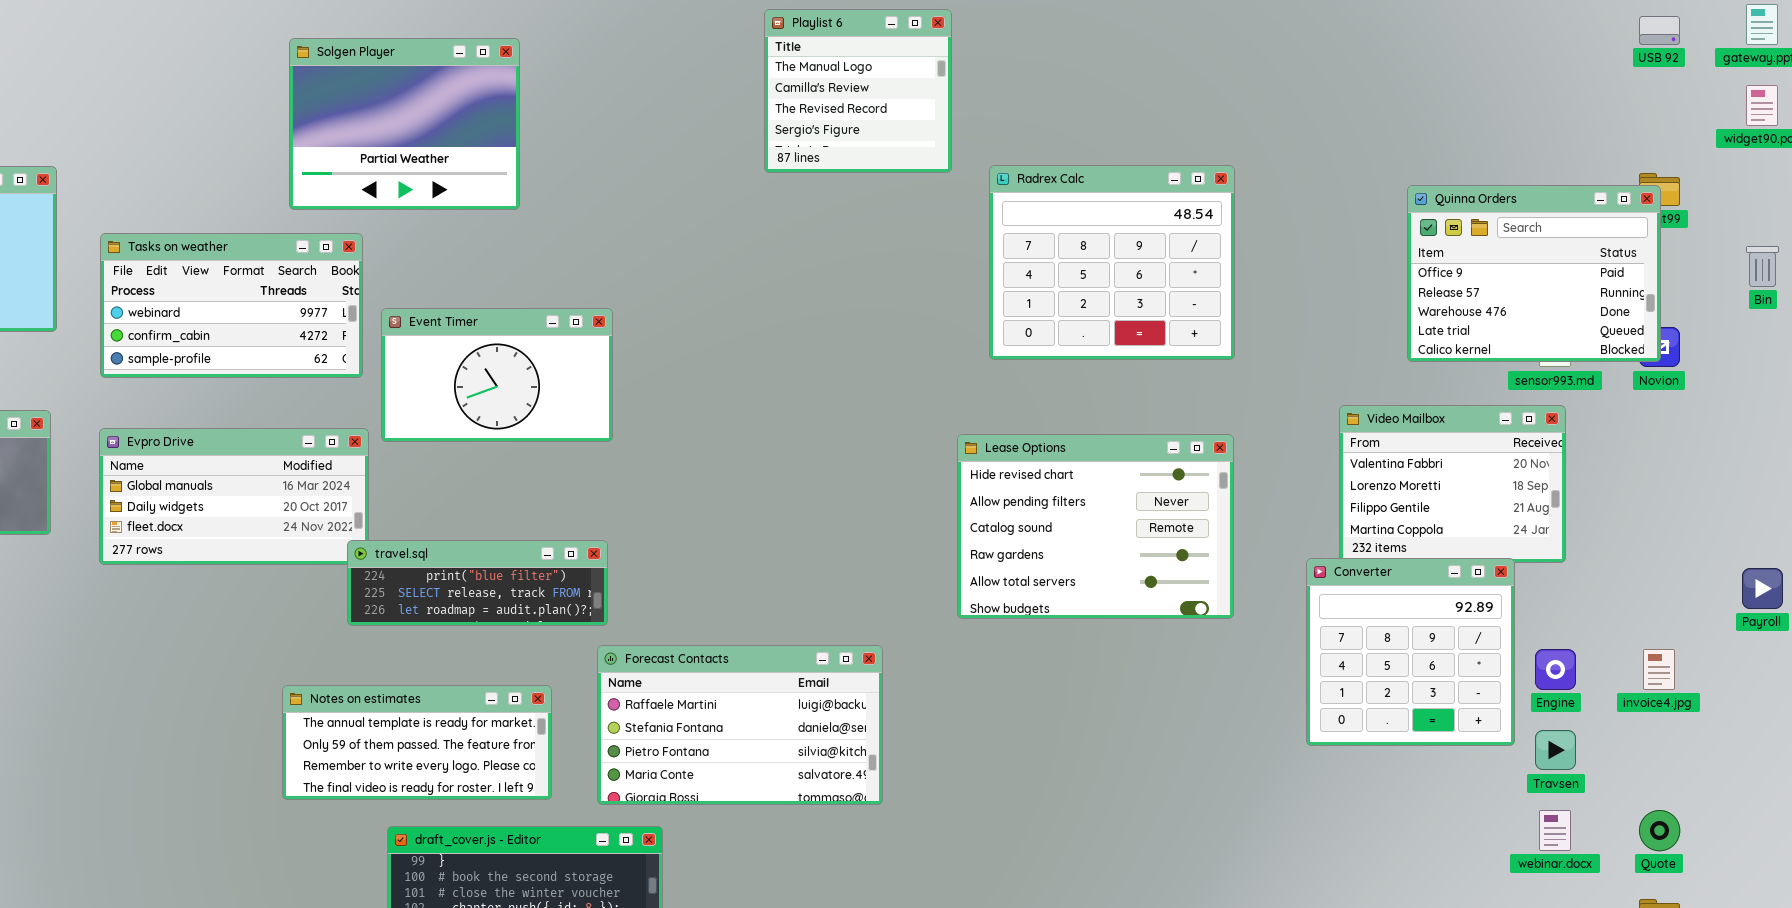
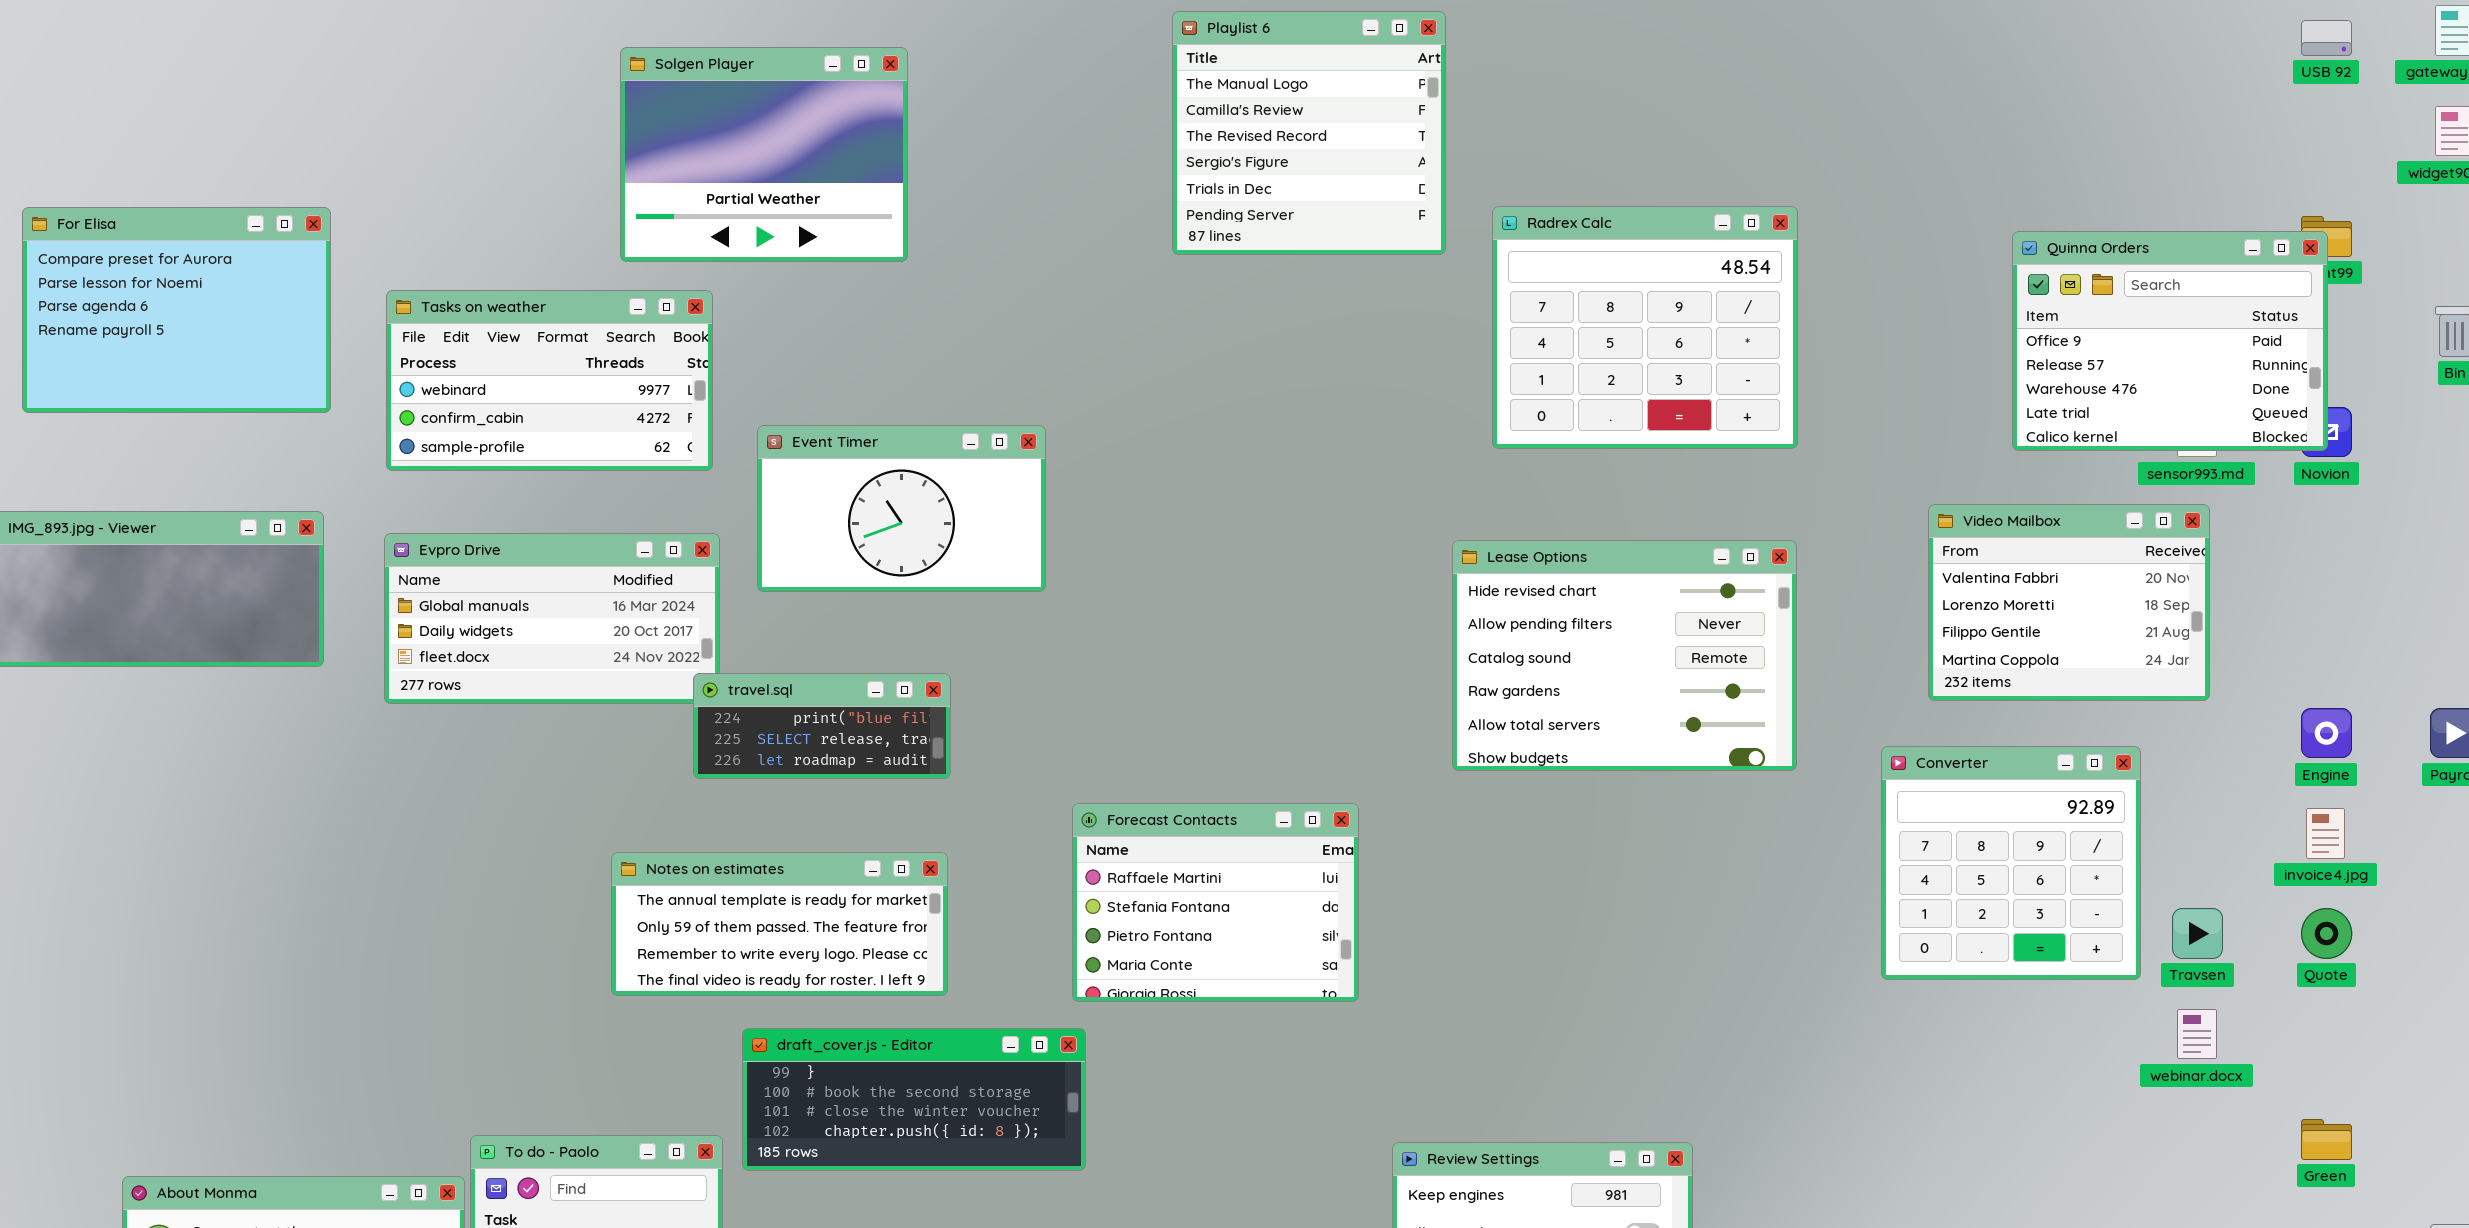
Playlist 6: [764,9,952,173] -> [1172,11,1446,255], resized
Event Timer: [381,308,613,442] -> [757,425,1046,592], moved
travel.sql: [347,540,608,626] -> [693,673,951,779], resized
Converter: [1306,558,1515,746] -> [1881,746,2141,980], moved
Forecast Contacts: [597,645,883,805] -> [1072,803,1359,1002], resized
Engine: [1535,649,1576,690] -> [2301,708,2352,758], moved
Quote: [1639,810,1680,851] -> [2301,908,2352,959], moved

